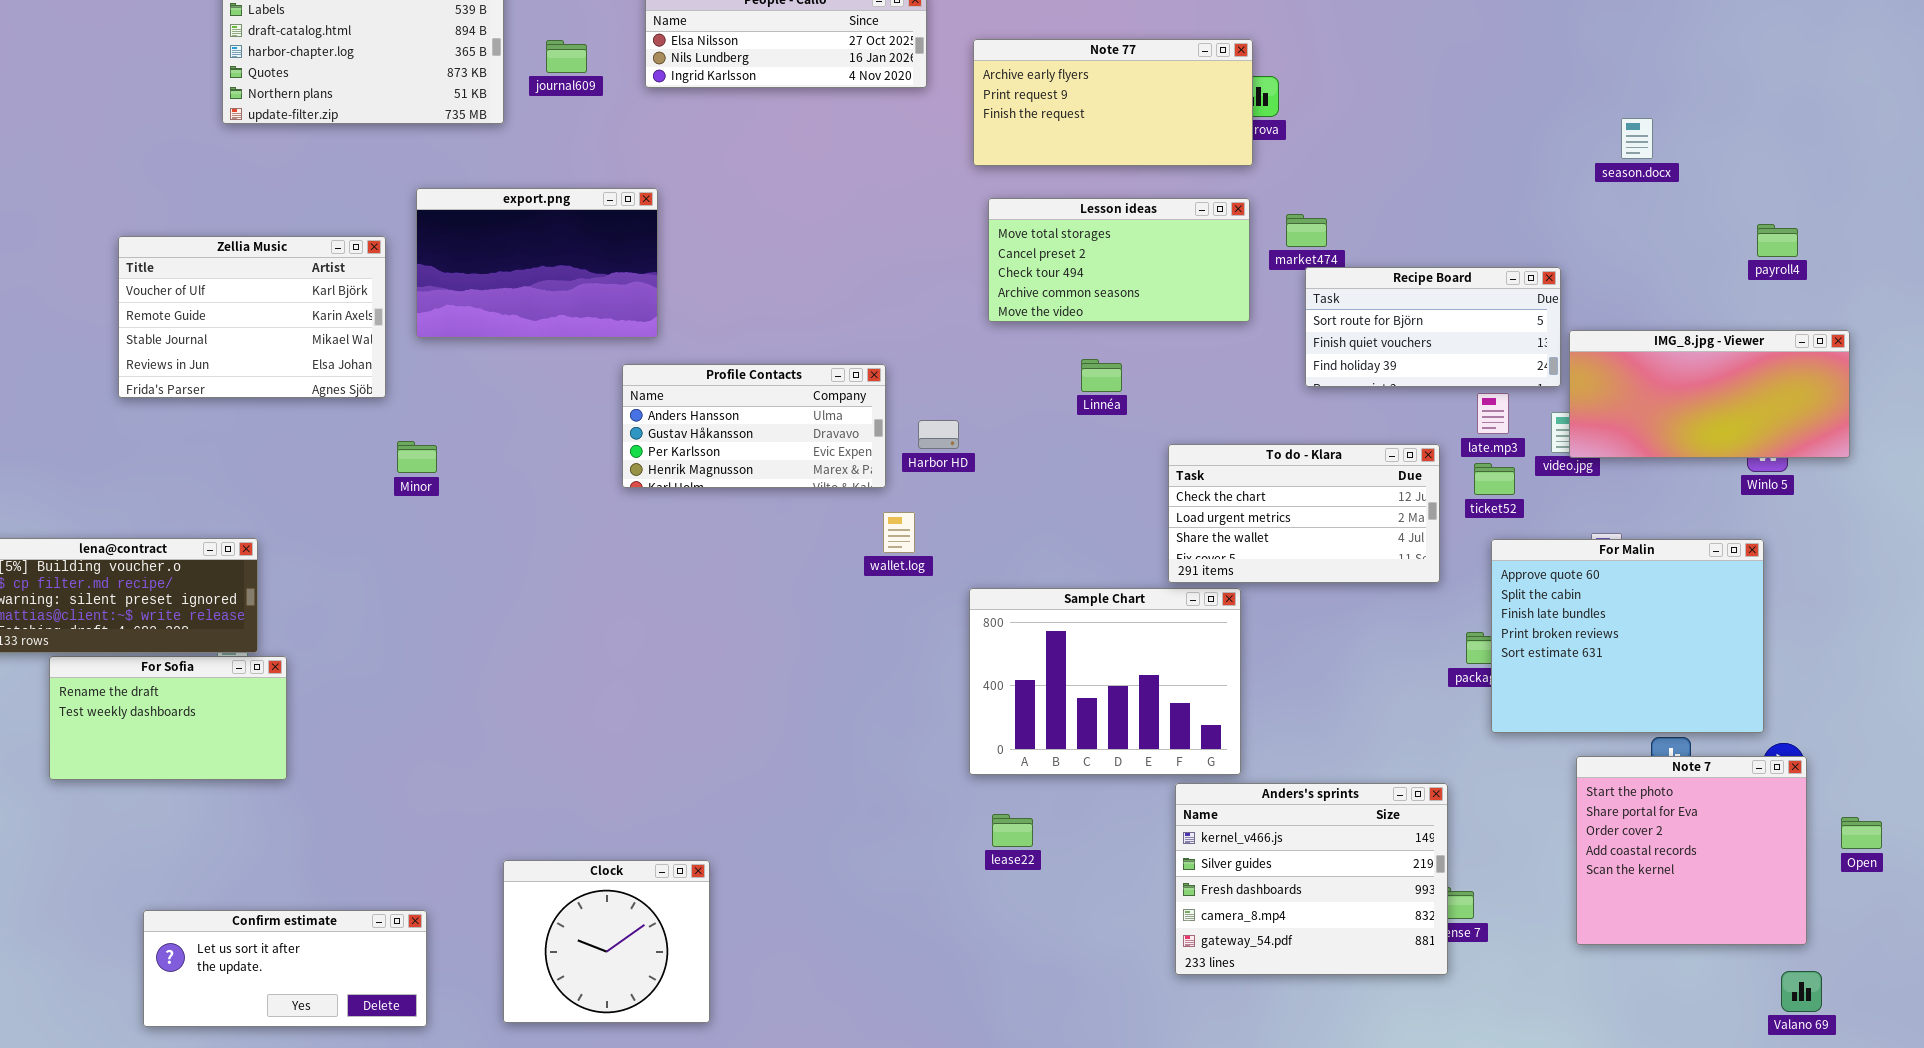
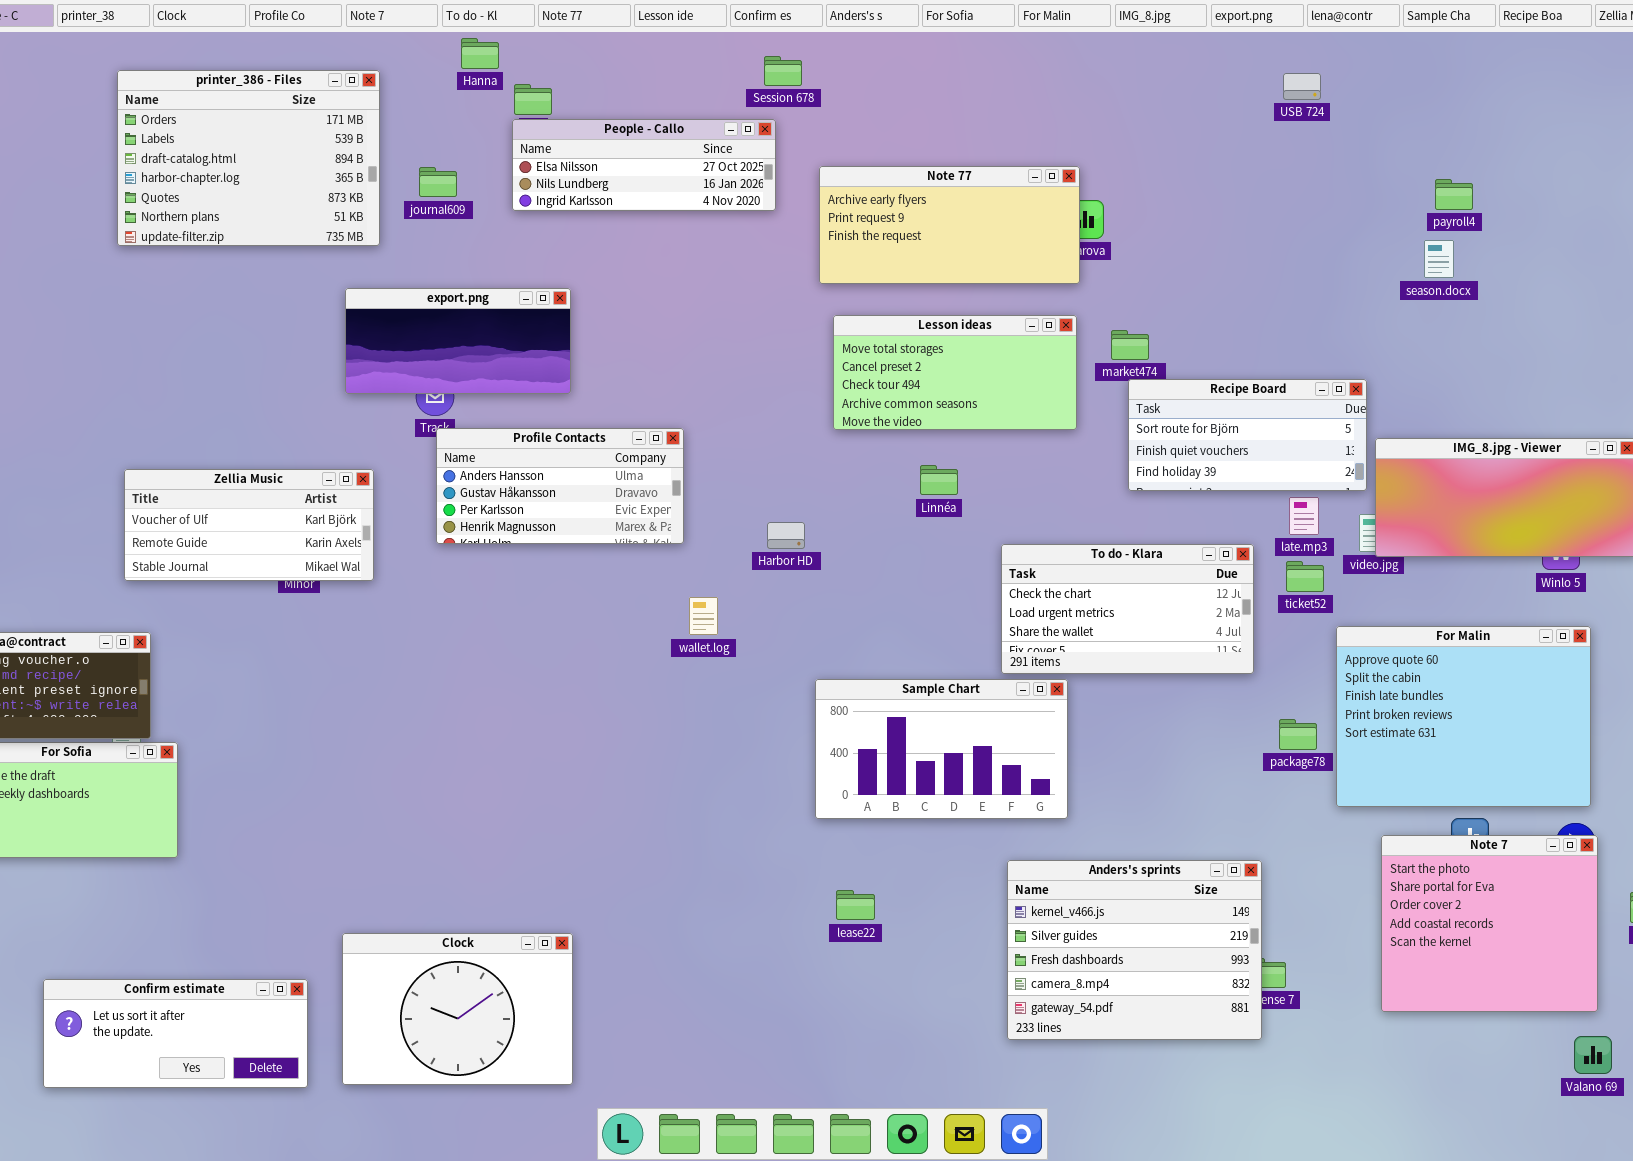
export.png: [416,188,658,338] -> [345,288,571,394], moved, resized
payroll4: [1757,224,1798,257] -> [1435,179,1473,210], moved
Zellia Music: [118,236,386,398] -> [124,469,374,581], moved, resized
Profile Contacts: [622,364,886,488] -> [436,428,684,544], moved
wallet.log: [883,512,915,553] -> [689,597,718,635], moved
For Malin: [1491,539,1764,733] -> [1336,626,1591,807], moved
Sample Chart: [969,588,1241,775] -> [815,679,1068,819], resized
Clock: [503,860,710,1023] -> [342,933,573,1085], resized

